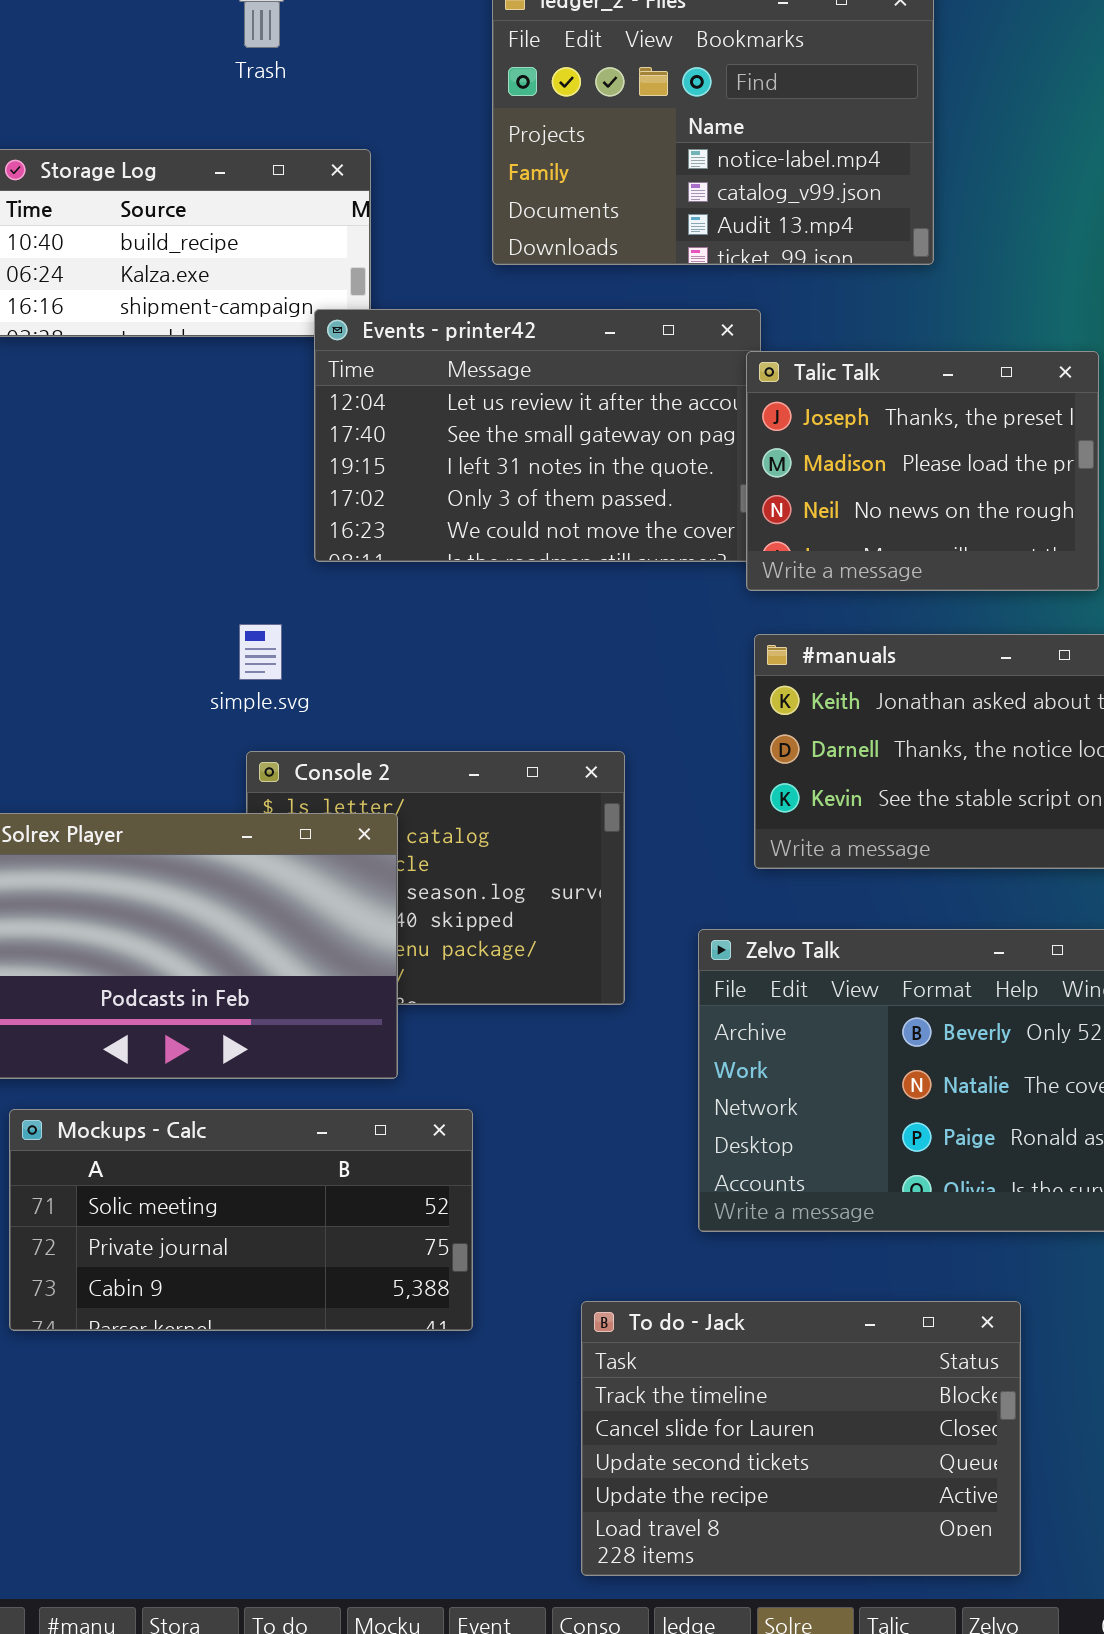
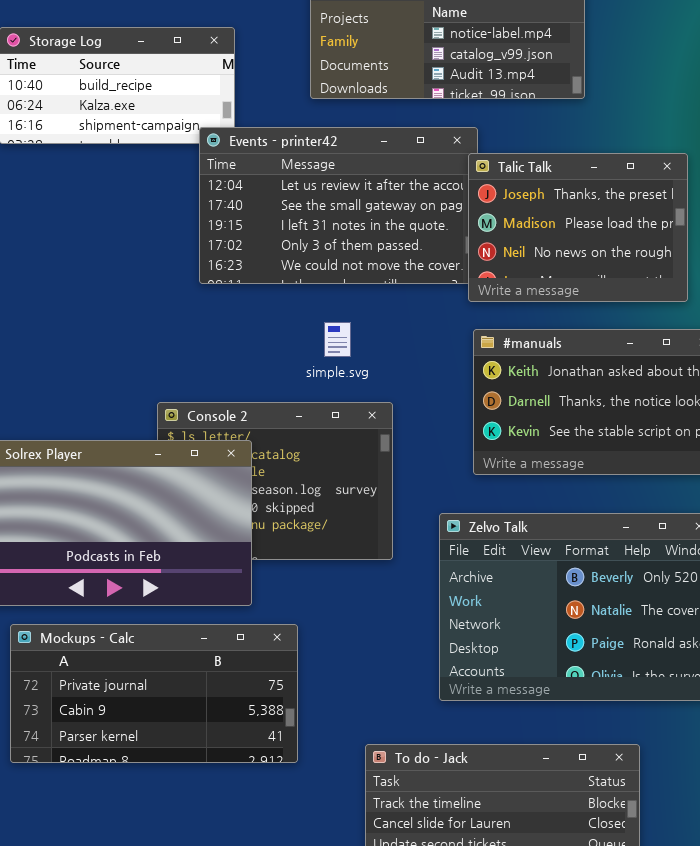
simple.svg: [239,624,282,680] -> [324,322,351,357], moved
Mockups - Calc: [9,1109,473,1331] -> [10,624,298,763], scrolled down 1 row

